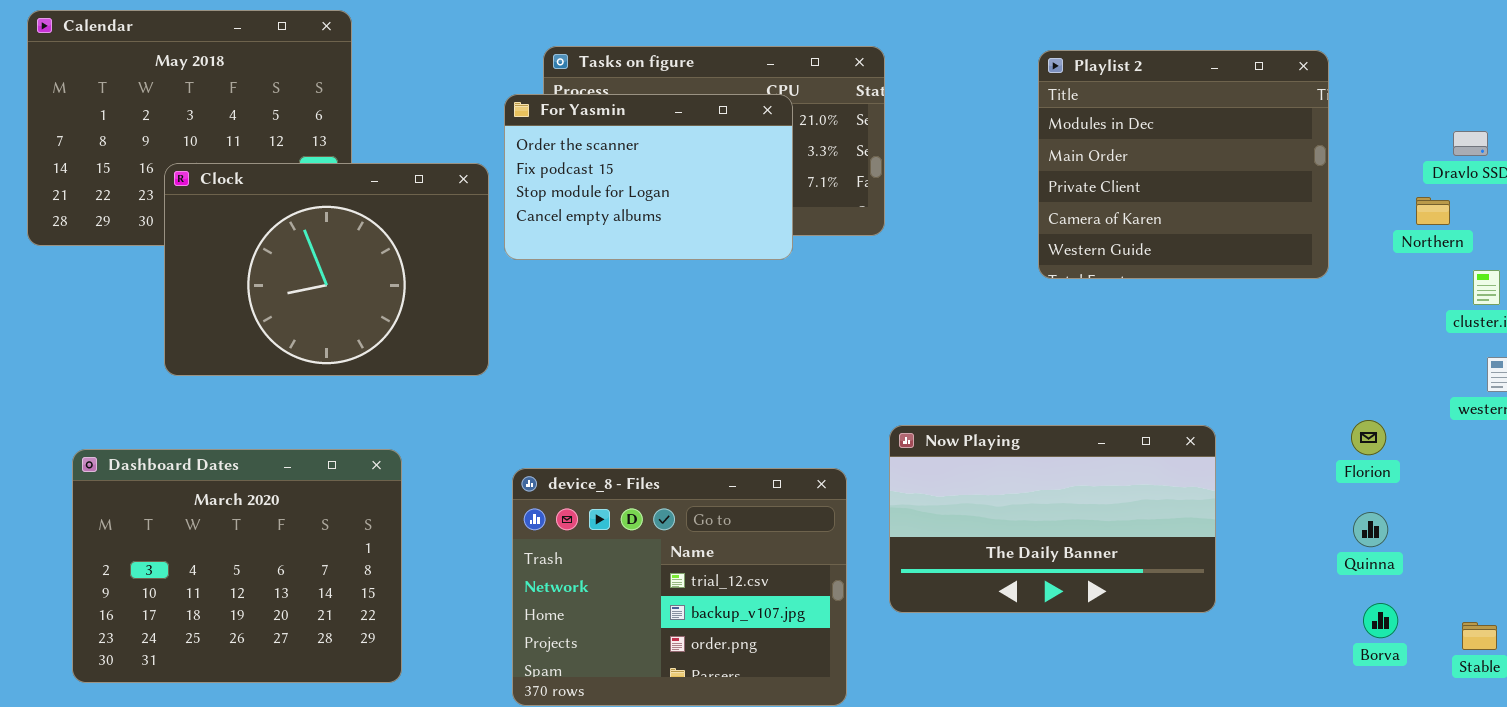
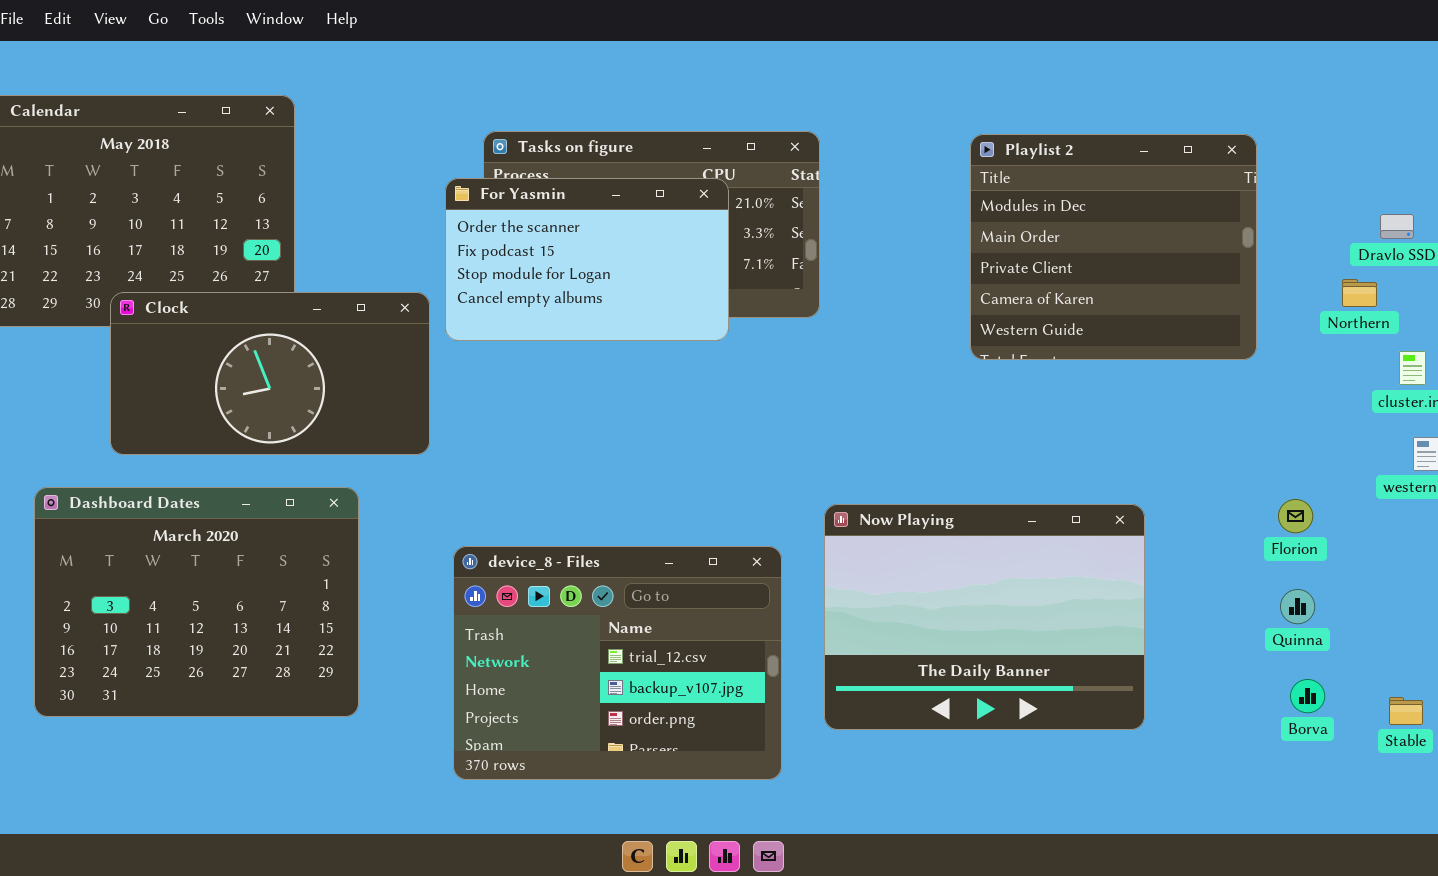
Clock: [164,163,489,376] -> [110,292,430,455], resized
Now Playing: [889,425,1216,613] -> [824,504,1145,730], resized
Dashboard Dates: [72,449,402,683] -> [34,487,359,717], moved

